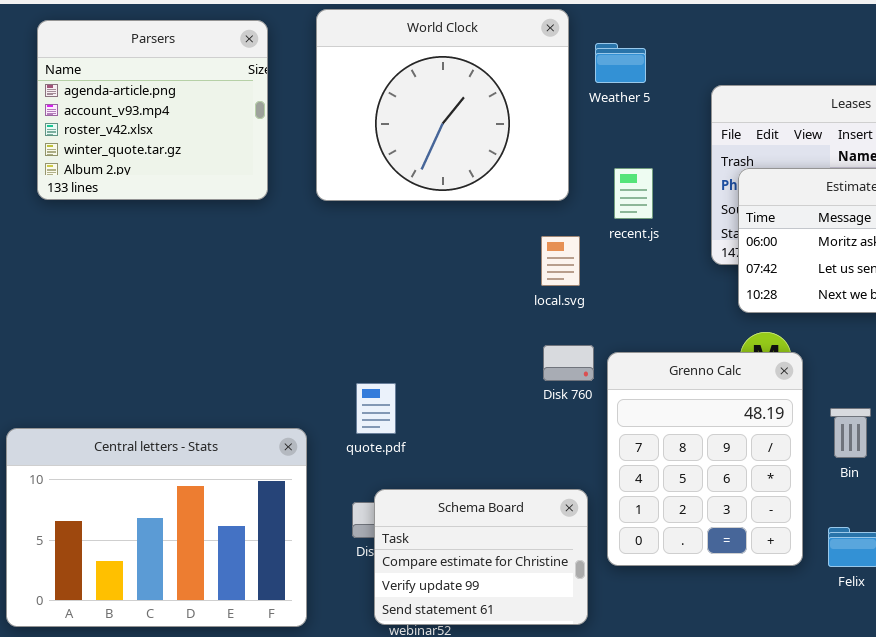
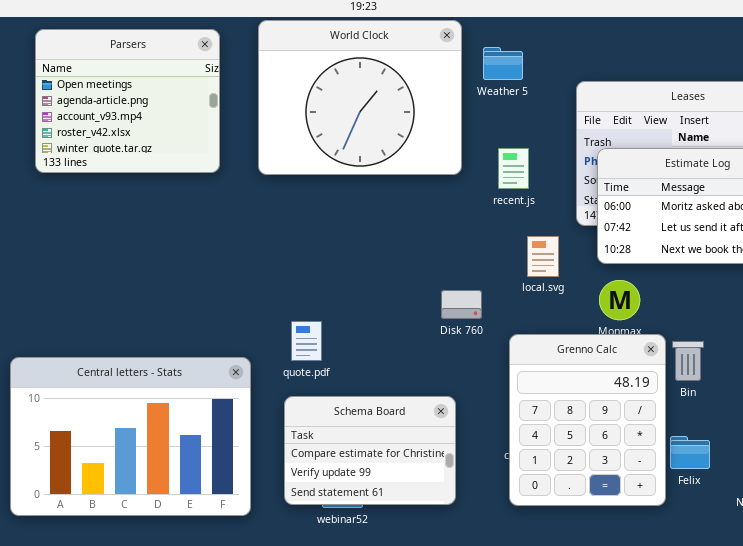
Parsers: [37,20,268,200] -> [35,29,220,173], scrolled up 1 row
local.svg: [541,236,580,286] -> [527,236,559,277], moved
Grenno Calc: [607,352,803,566] -> [509,334,666,506], moved
Schema Board: [374,489,588,625] -> [284,396,456,505], moved

